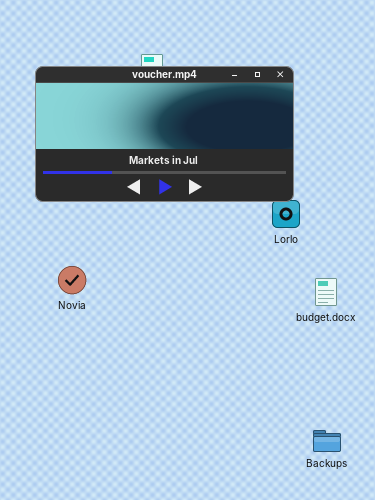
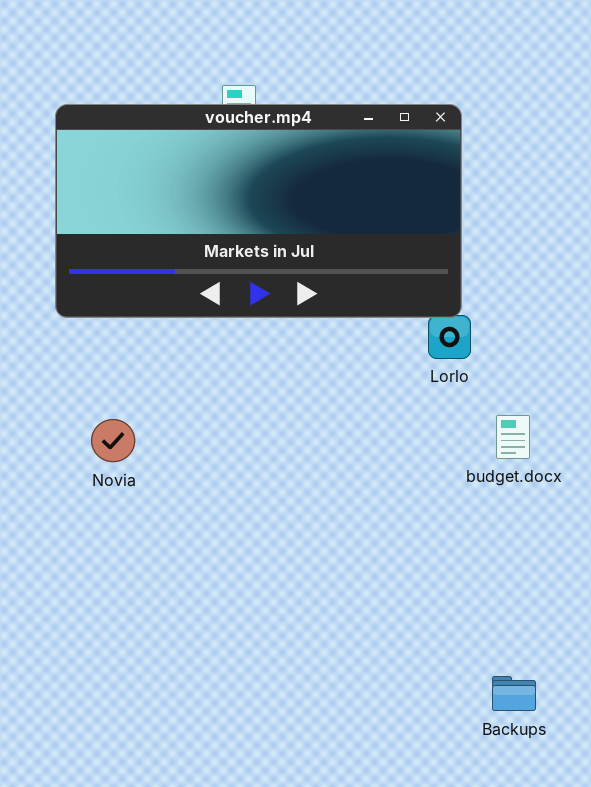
budget.docx: [315,278,337,306] -> [496,415,530,459], moved

